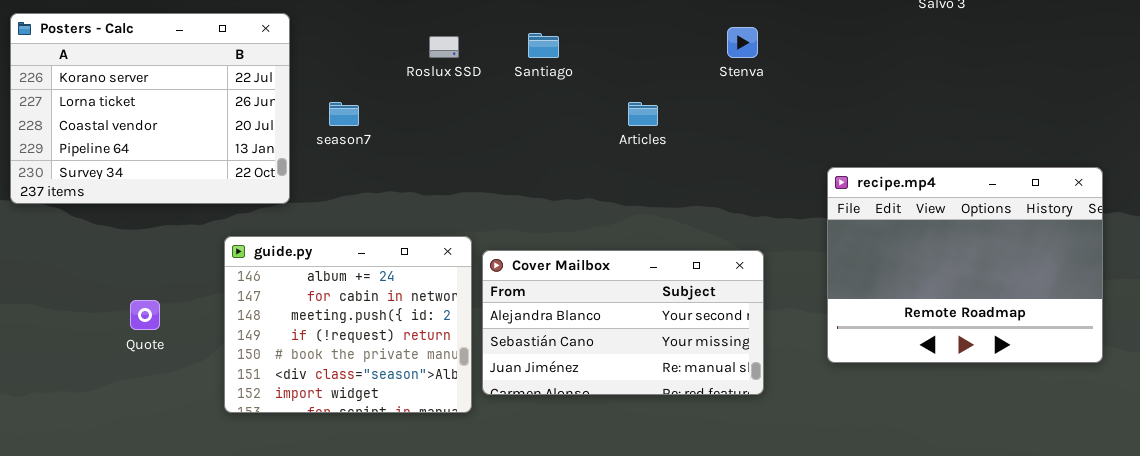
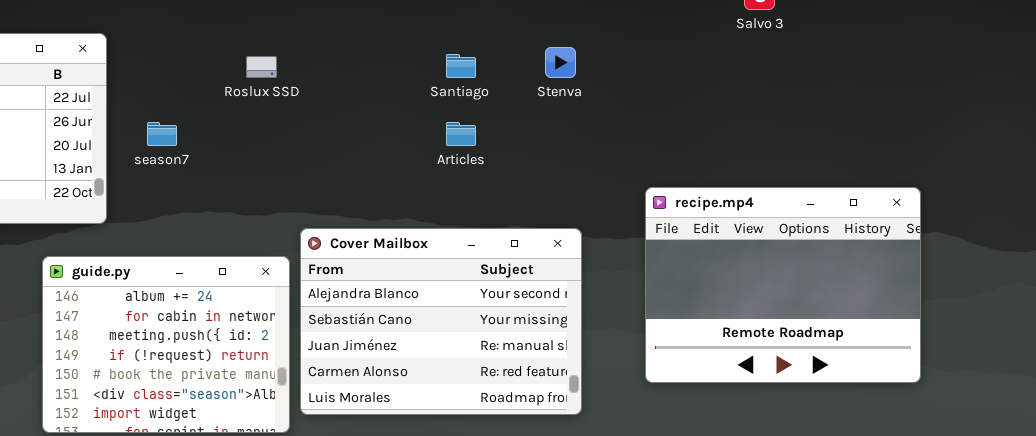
Santiago: [528,33,559,58] -> [446,54,476,78], moved
Cover Mailbox: [482,250,764,395] -> [300,228,582,415], resized

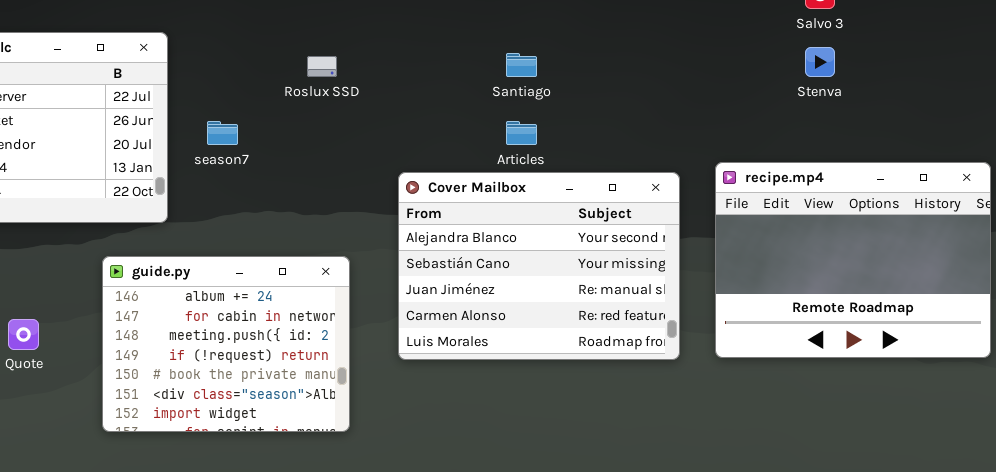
Stenva: [545,47,576,78] -> [805,47,835,77], moved
recipe.mp4: [645,187,921,383] -> [715,162,991,358], moved
Cover Mailbox: [300,228,582,415] -> [398,172,680,360], moved

